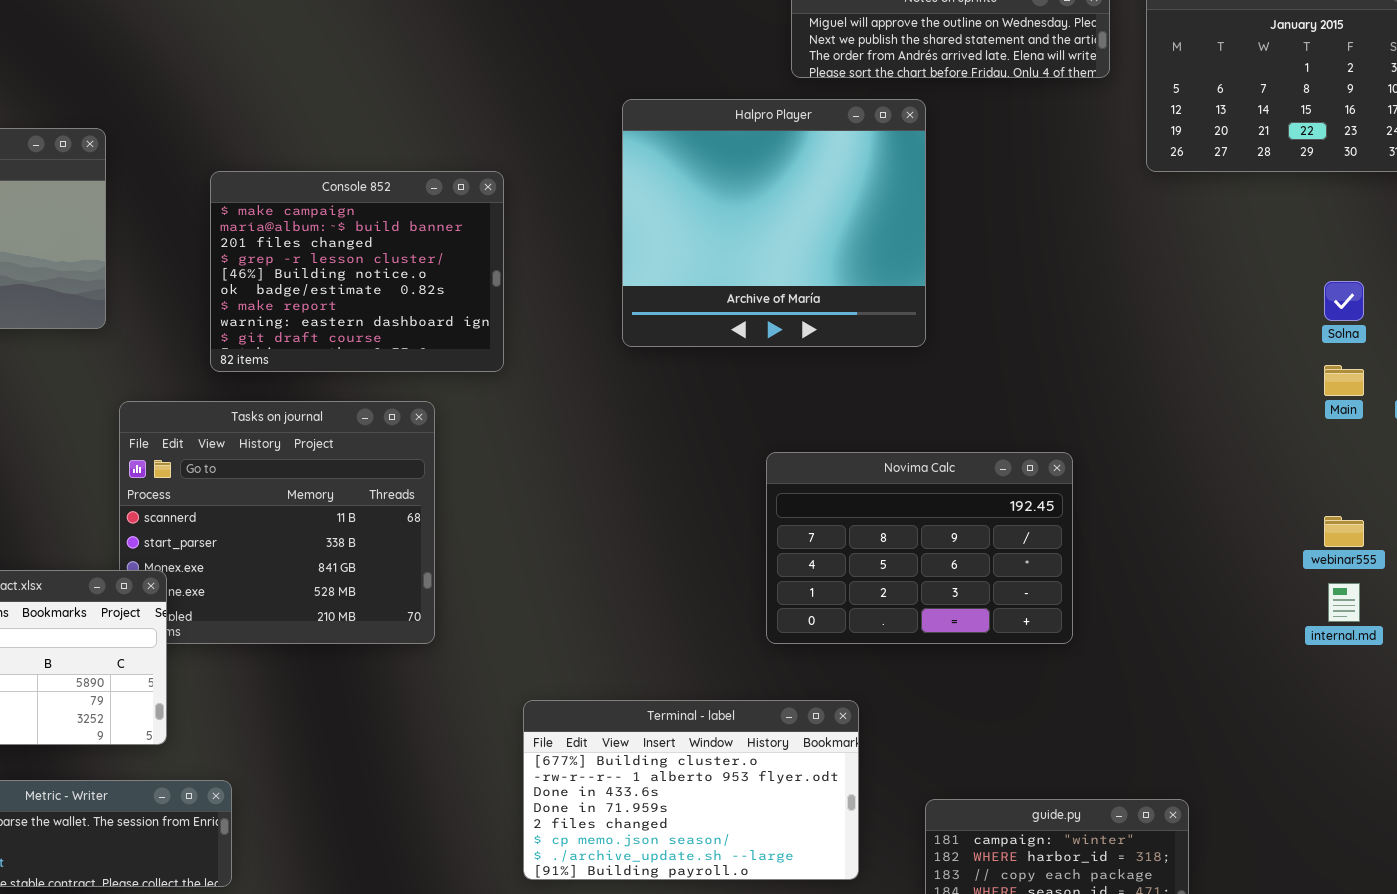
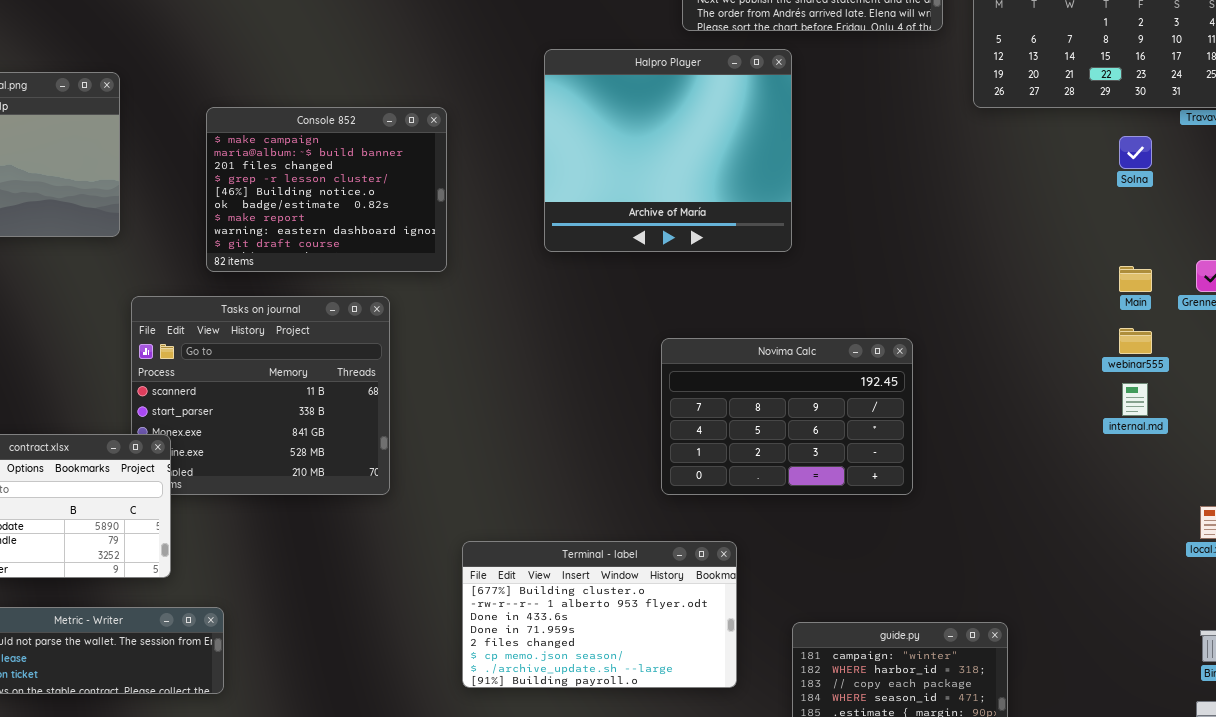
Solna: [1324,281,1364,321] -> [1119,136,1152,169], moved
webinar555: [1324,516,1364,547] -> [1119,328,1152,354], moved
internal.md: [1328,583,1360,622] -> [1122,383,1148,416], moved

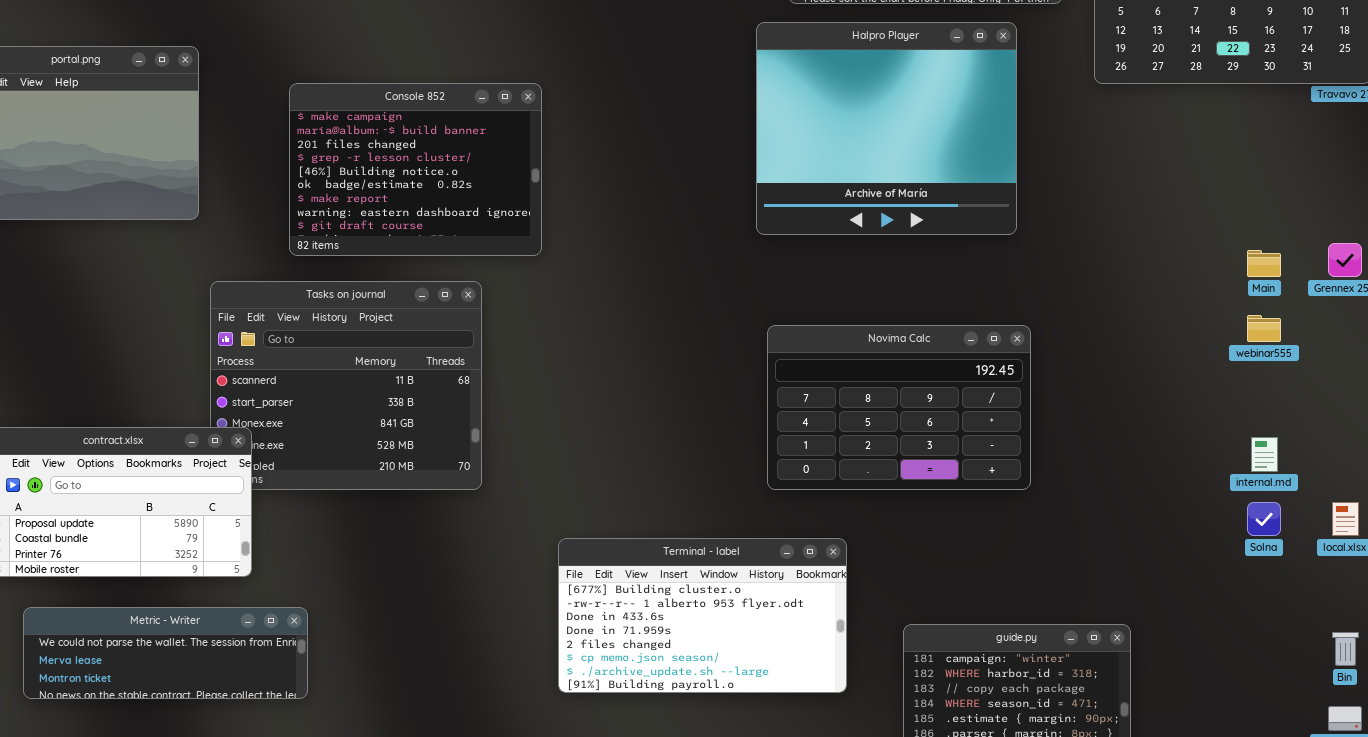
Halpro Player: [544,49,792,252] -> [756,22,1017,235], moved
Solna: [1119,136,1152,169] -> [1247,502,1281,536], moved
internal.md: [1122,383,1148,416] -> [1251,437,1278,472], moved

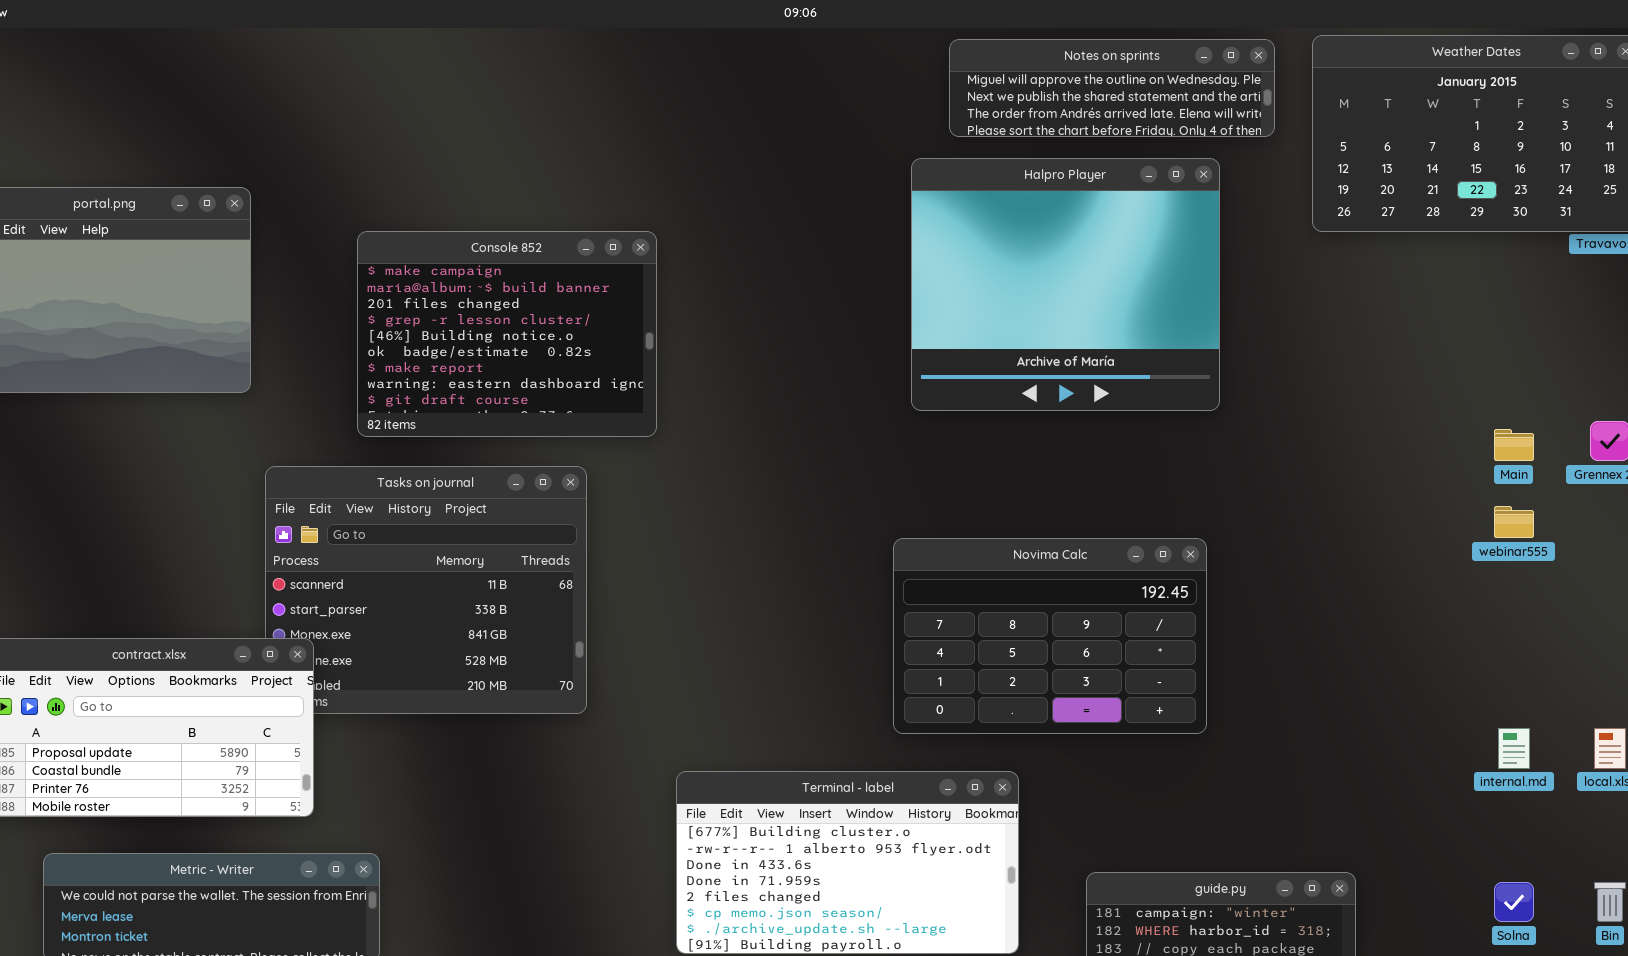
Novima Calc: [767,325,1031,490] -> [893,538,1207,734], moved
internal.md: [1251,437,1278,472] -> [1498,728,1530,769], moved
Solna: [1247,502,1281,536] -> [1494,882,1534,922], moved

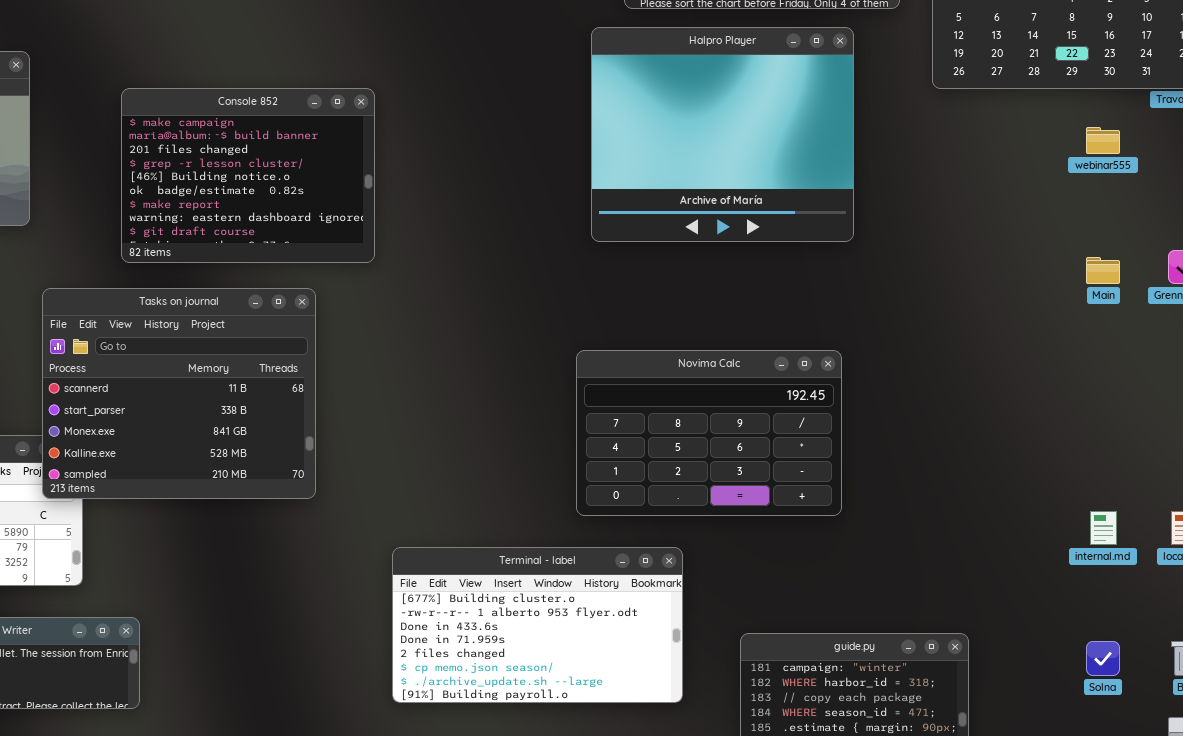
Tasks on journal: [265,466,587,714] -> [42,288,316,499], raised
webinar555: [1494,506,1534,538] -> [1086,127,1120,154], moved

